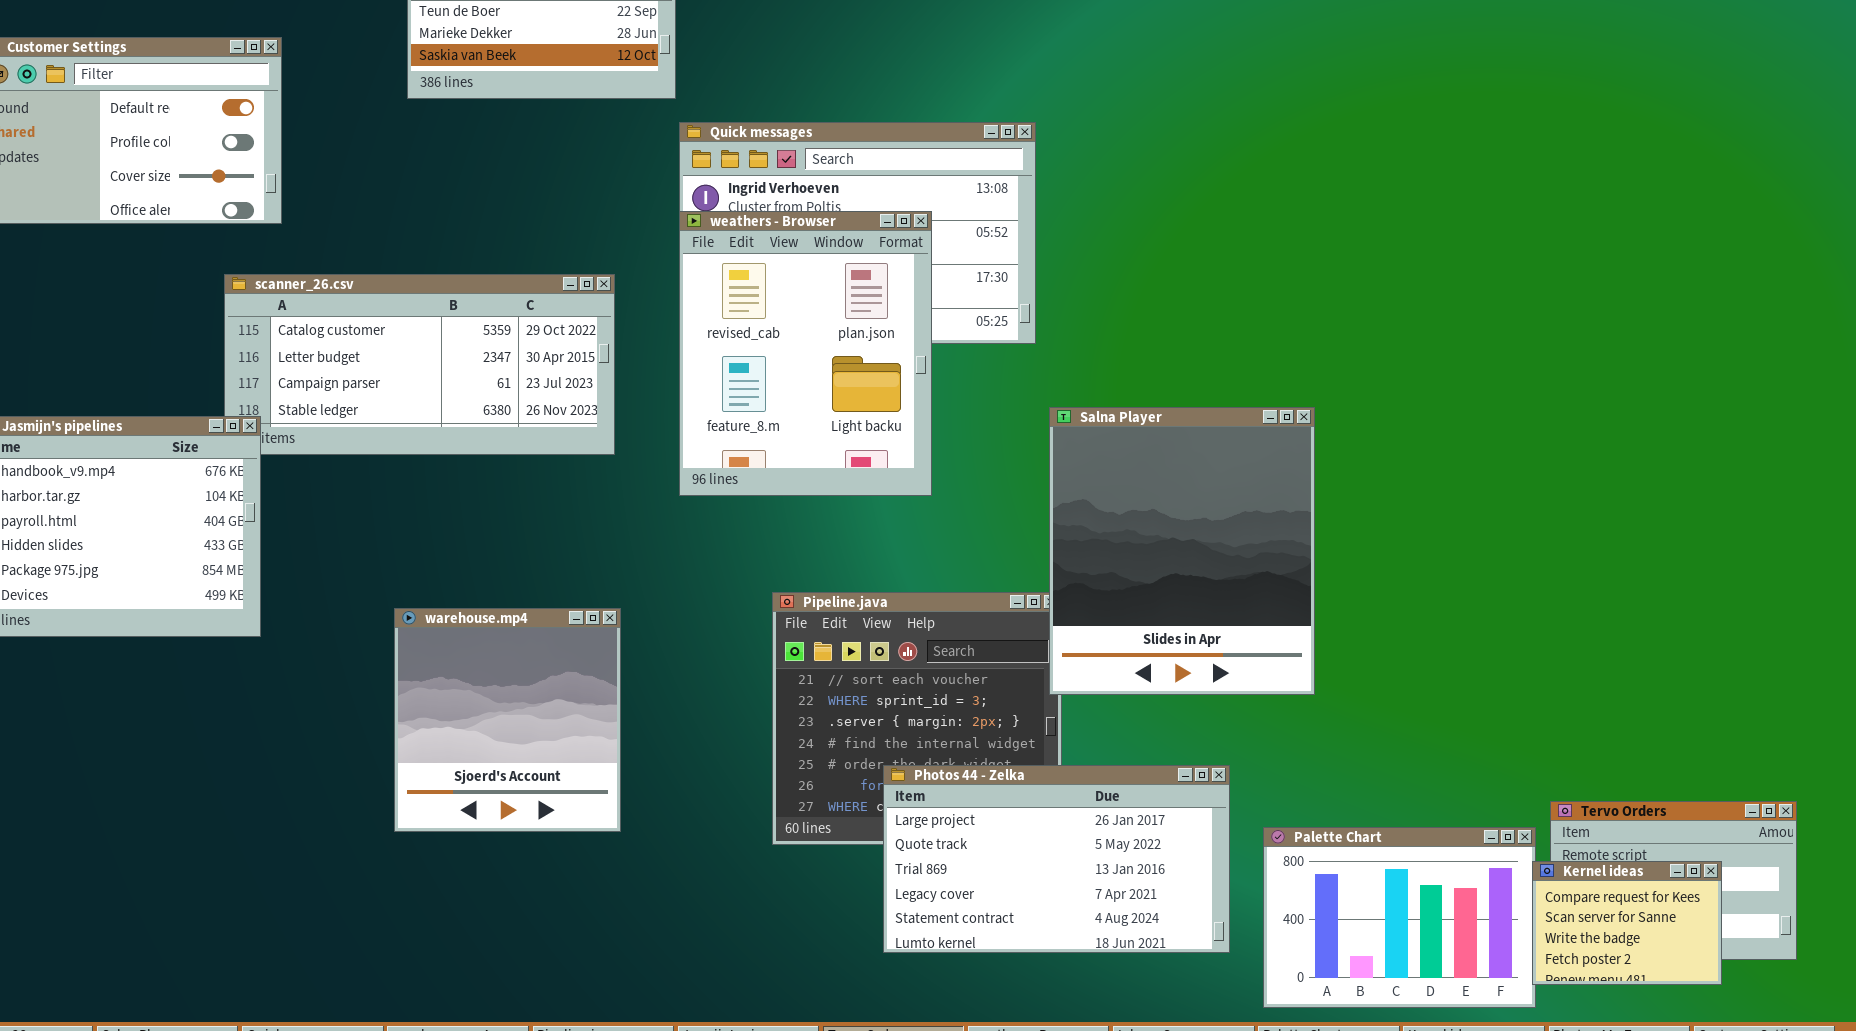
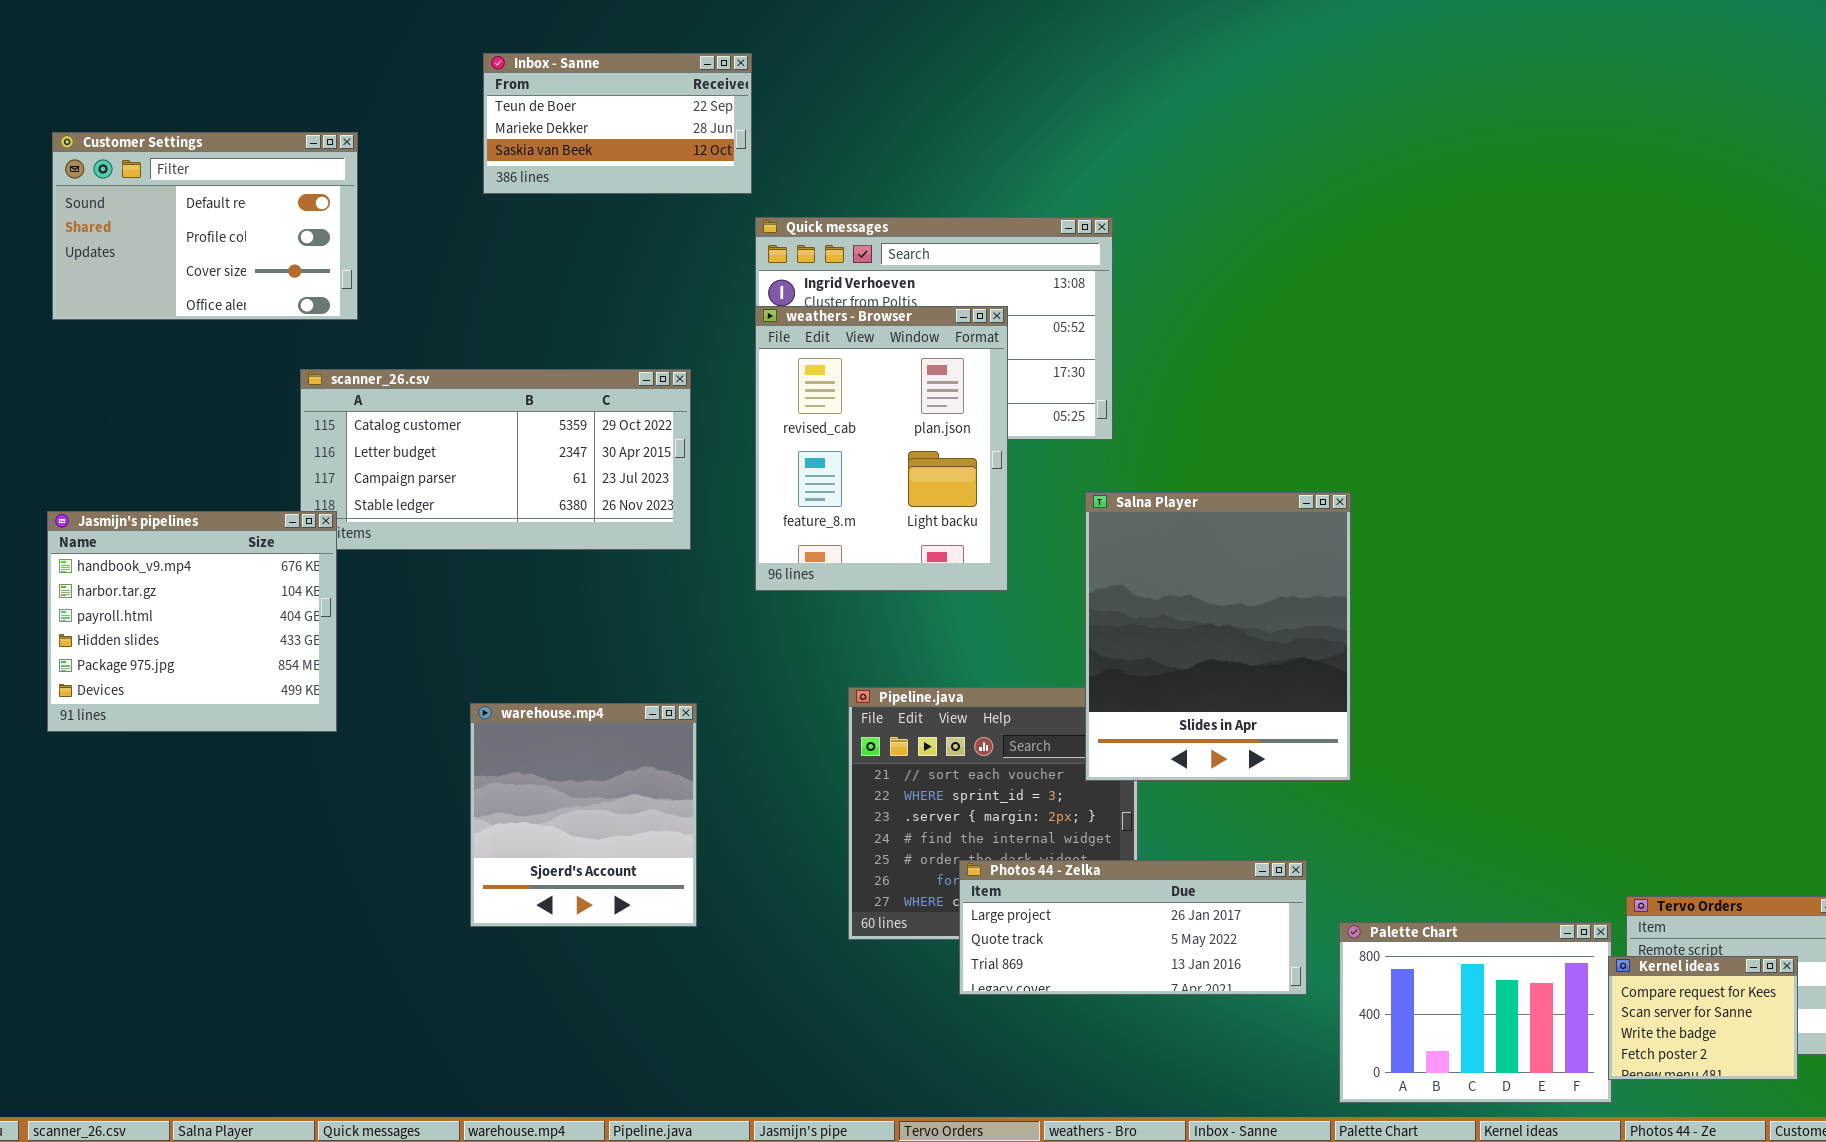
Salna Player: [1049,407,1315,695] -> [1085,492,1351,781], moved
Photos 44 - Zelka: [883,765,1230,953] -> [959,860,1307,995], resized

